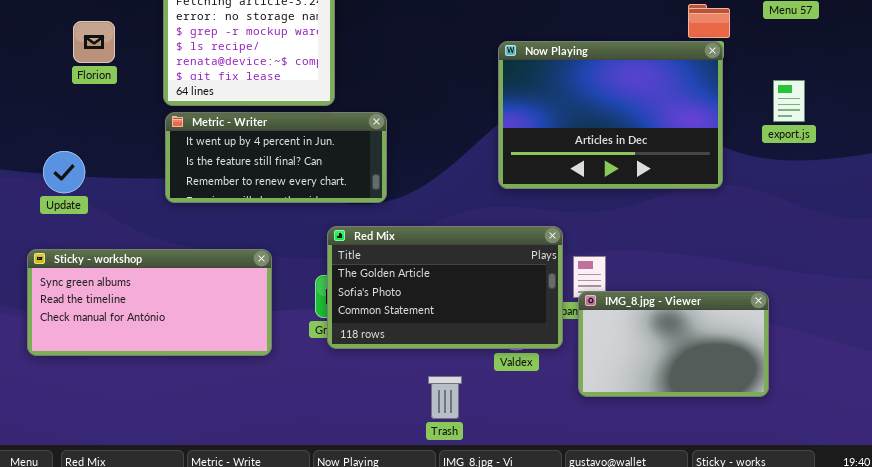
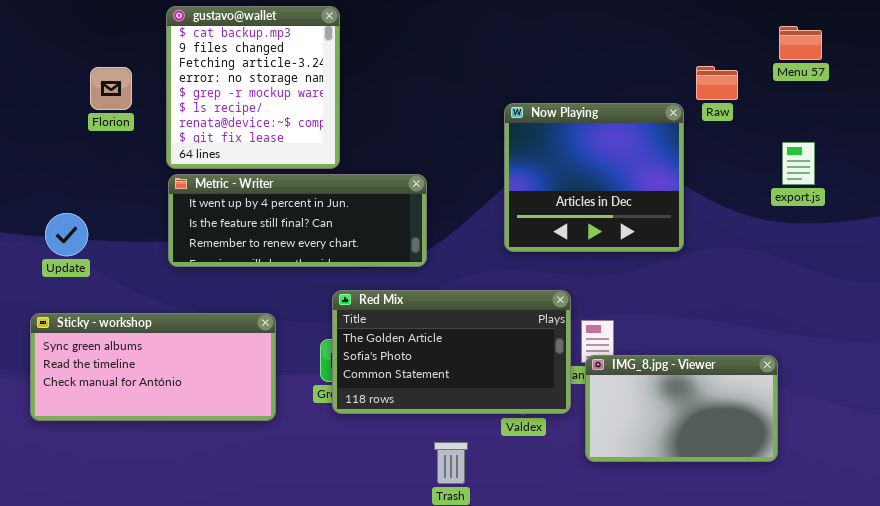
Florion: [73,21,115,63] -> [90,67,132,110], moved
Now Playing: [498,41,723,189] -> [504,103,684,252], resized
Metric - Writer: [165,112,387,203] -> [168,174,427,267], resized

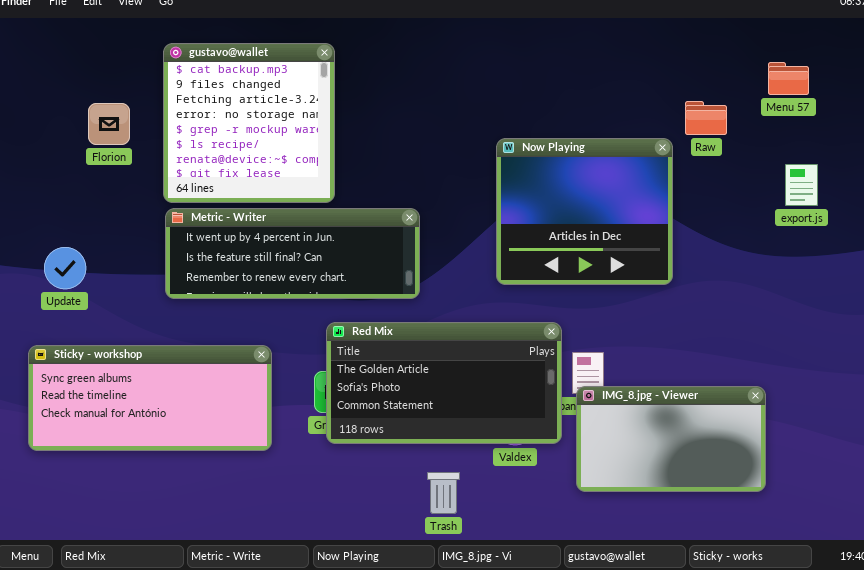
export.js: [782,142,815,185] -> [785,164,818,206], moved

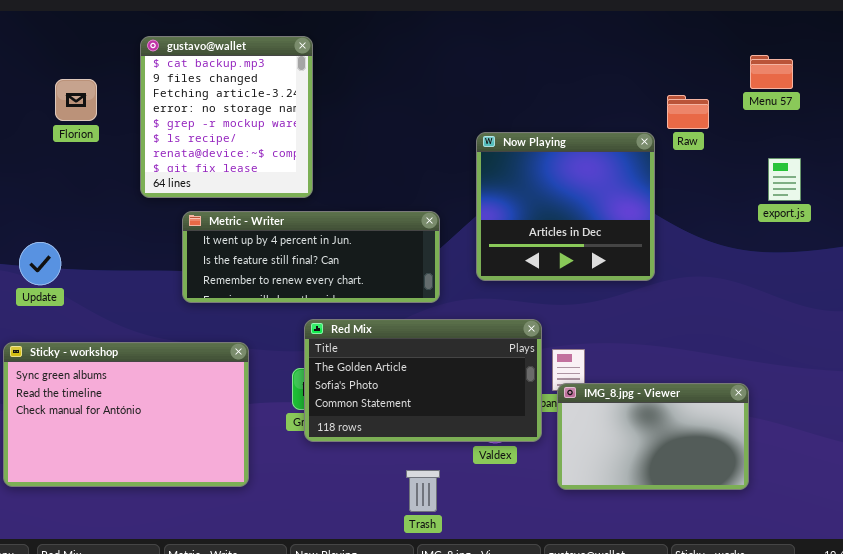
Florion: [88,103,130,145] -> [55,79,97,121], moved
Metric - Writer: [165,208,420,299] -> [182,211,440,303], moved
Sticky - workshop: [28,345,272,451] -> [3,342,249,487], resized

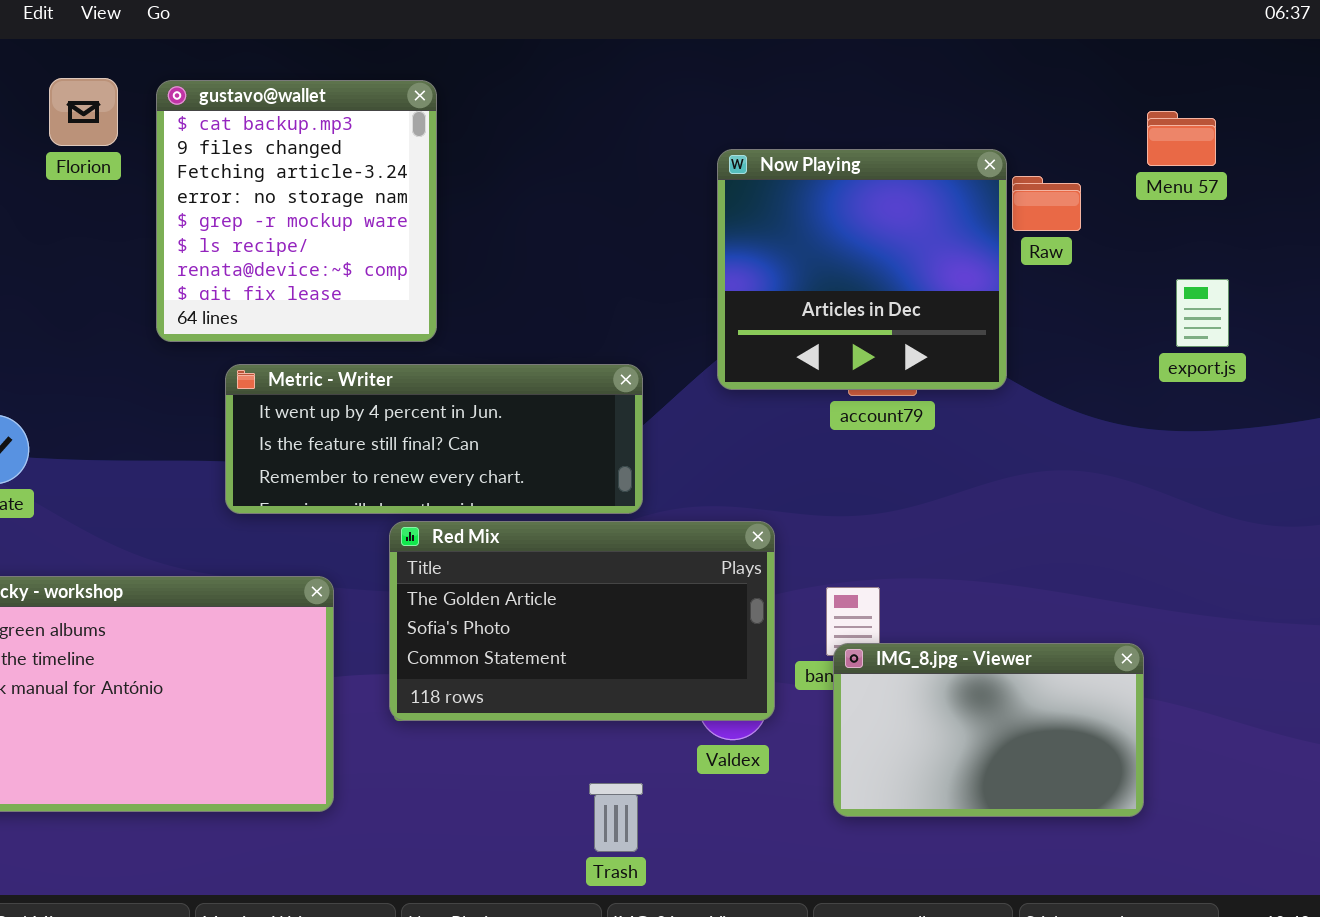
Florion: [55,79,97,121] -> [49,78,118,146], moved
Now Playing: [476,132,655,281] -> [717,149,1007,390], moved
Red Mix: [304,319,542,442] -> [389,521,775,721], moved

